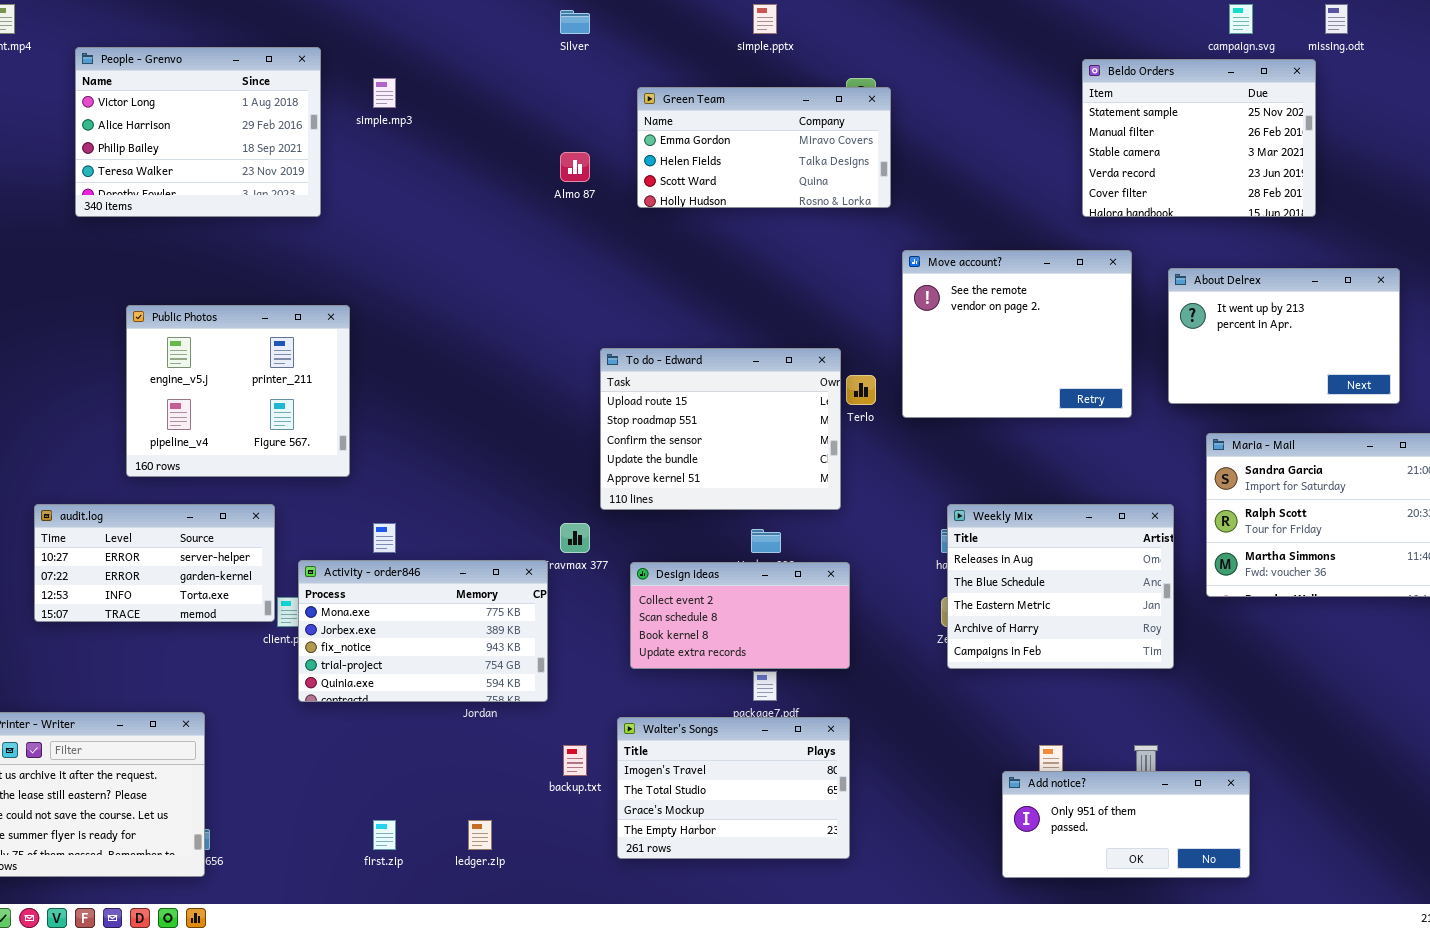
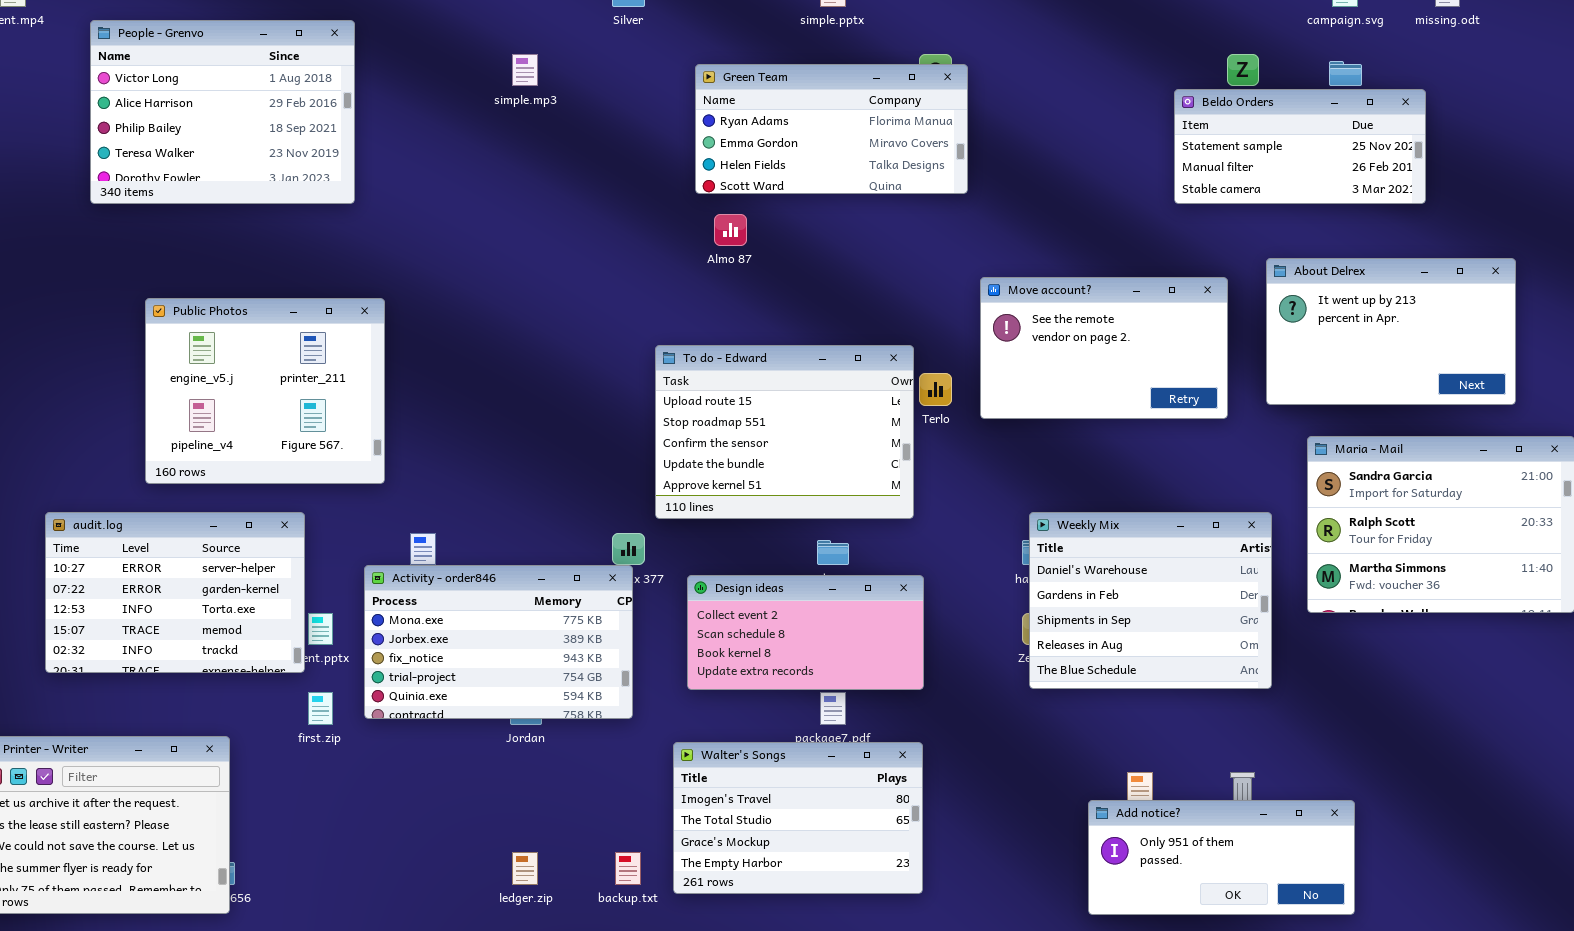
Beldo Orders: [1082,59,1316,217] -> [1174,89,1426,204], resized
simple.mp3: [373,78,396,108] -> [512,54,538,86], moved
Green Team: [637,87,891,208] -> [695,64,968,194], scrolled up 1 row
Almo 87: [560,152,590,182] -> [714,214,747,246], moved
Move account?: [902,250,1132,418] -> [980,277,1228,419], resized
audit.log: [34,504,275,622] -> [45,512,305,673], resized
Weekly Mix: [947,504,1174,669] -> [1029,512,1272,689], scrolled up 3 rows
Activity - order846: [298,560,548,702] -> [364,565,633,719], moved
backup.txt: [563,745,587,776] -> [615,852,641,885], moved
first.zip: [373,820,396,850] -> [308,692,333,725], moved

